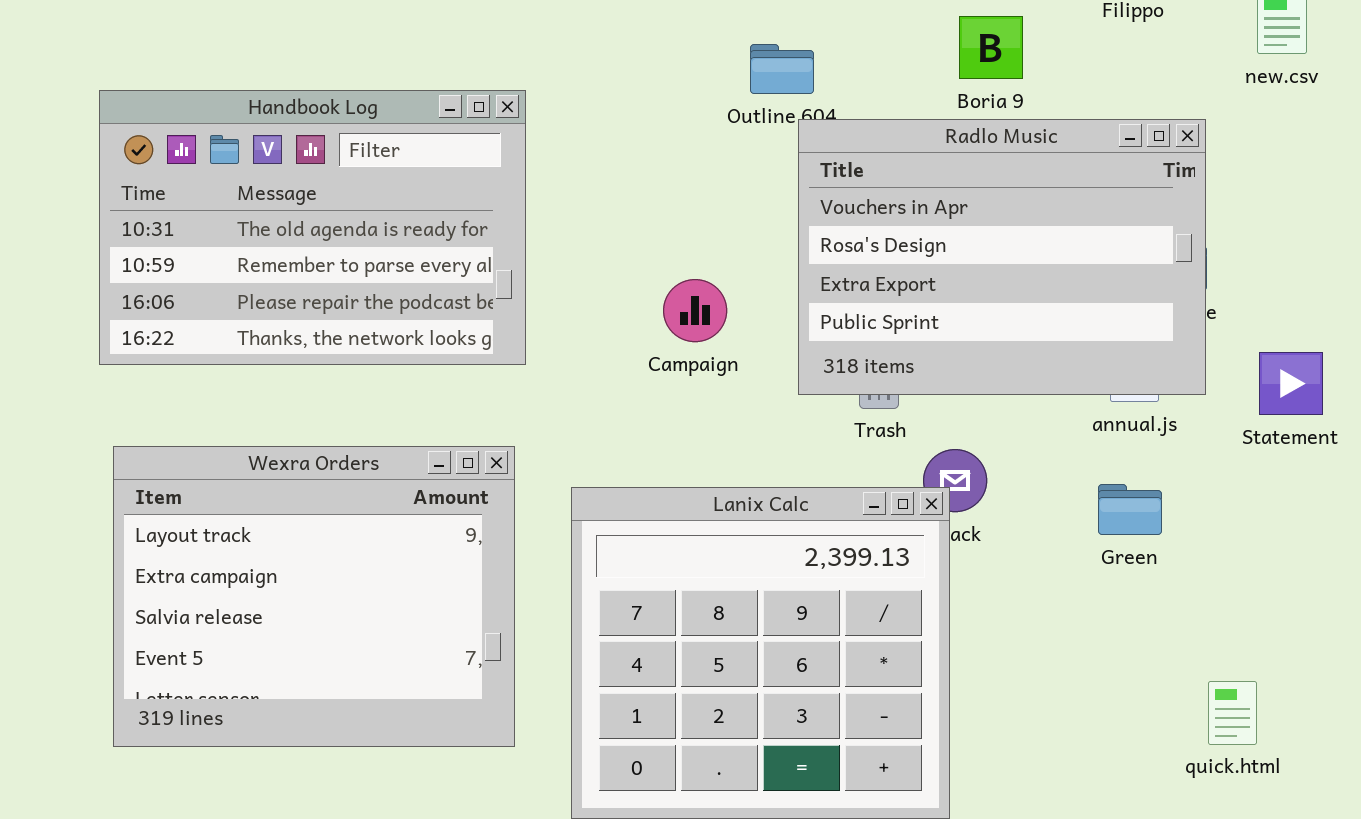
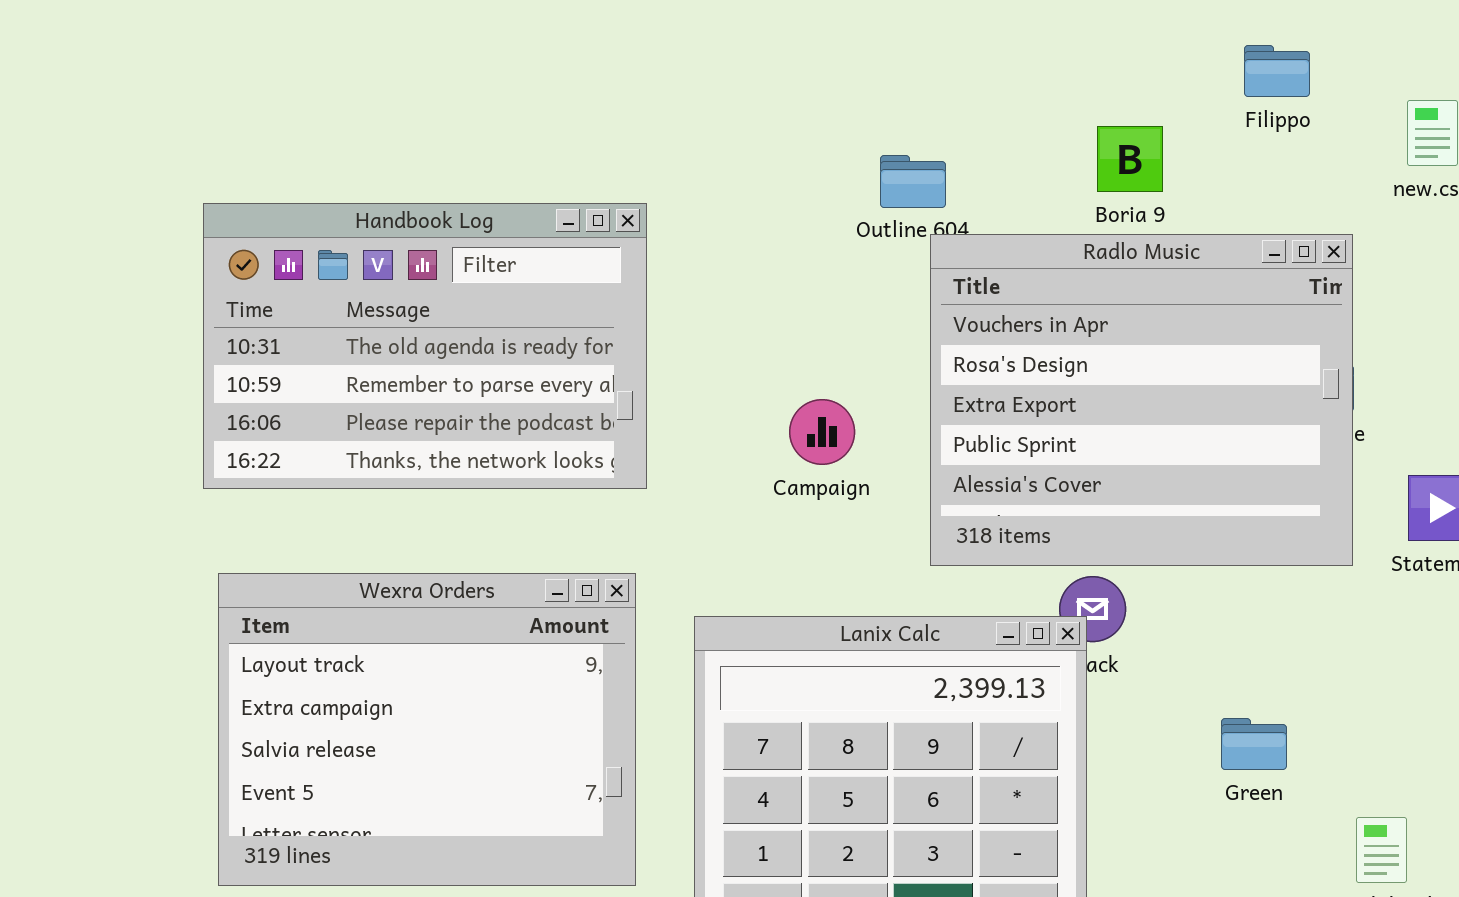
Radlo Music: [798,119,1206,395] -> [930,234,1353,566], resized
Green: [1098,484,1162,535] -> [1221,718,1287,770], moved

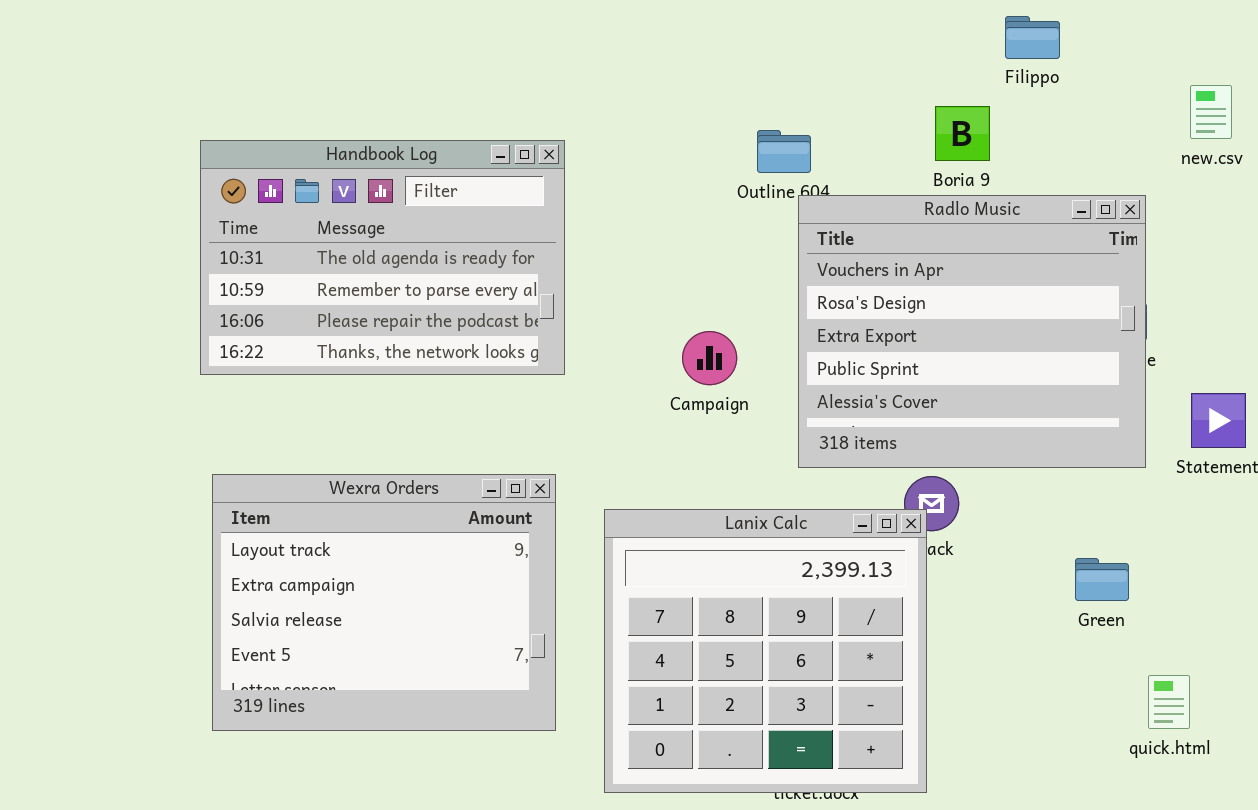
Filippo: [1244,45,1310,97] -> [1005,16,1060,59], moved
Handbook Log: [203,203,647,489] -> [200,140,565,375], moved
Green: [1221,718,1287,770] -> [1075,558,1129,601], moved

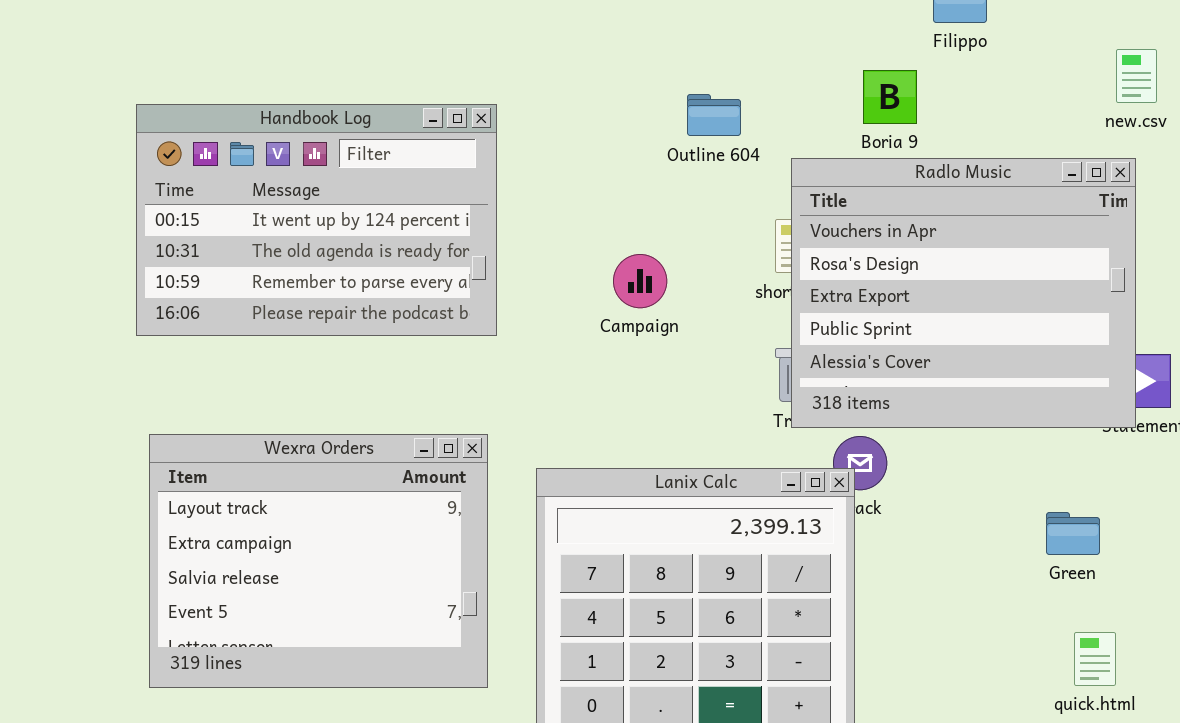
Handbook Log: [200,140,565,375] -> [136,104,497,336], scrolled up 1 row
Radlo Music: [798,195,1146,468] -> [791,158,1136,428], moved
Campaign: [682,331,737,385] -> [613,254,667,308], moved
Green: [1075,558,1129,601] -> [1046,512,1100,555], moved

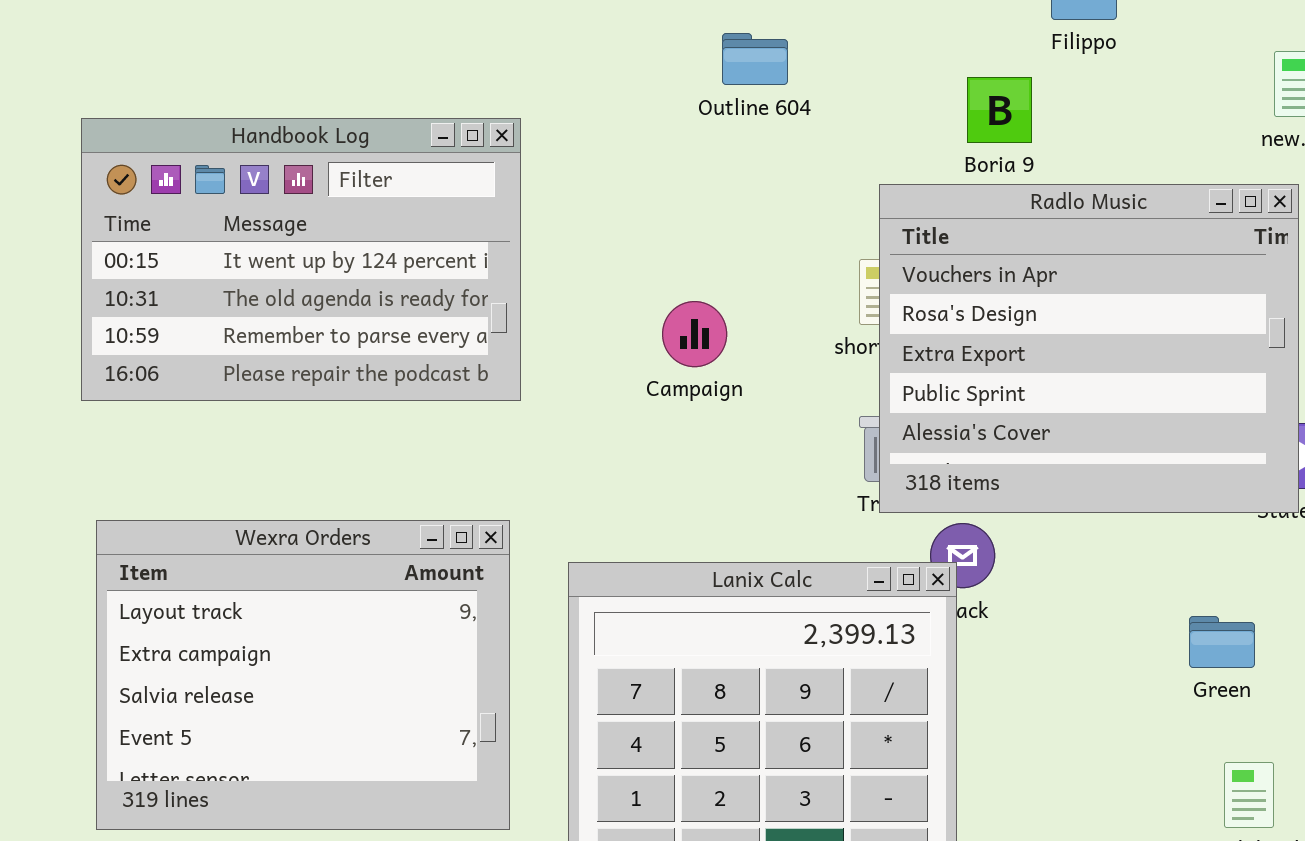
Outline 604: [687,94,741,136] -> [722,33,788,85], moved

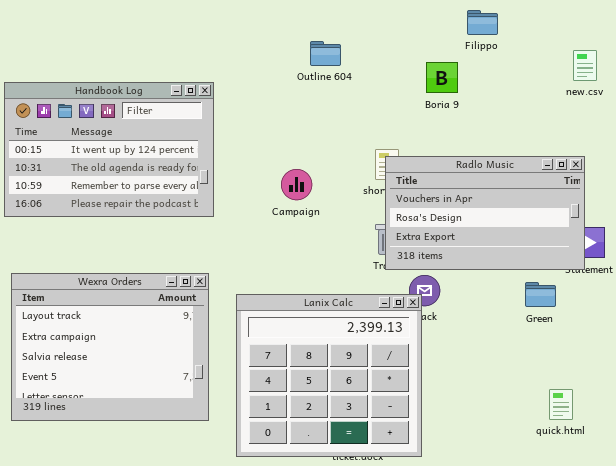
Radlo Music: [879,184,1299,513] -> [385,156,585,270], resized
Green: [1189,616,1255,668] -> [525,282,556,307], moved

